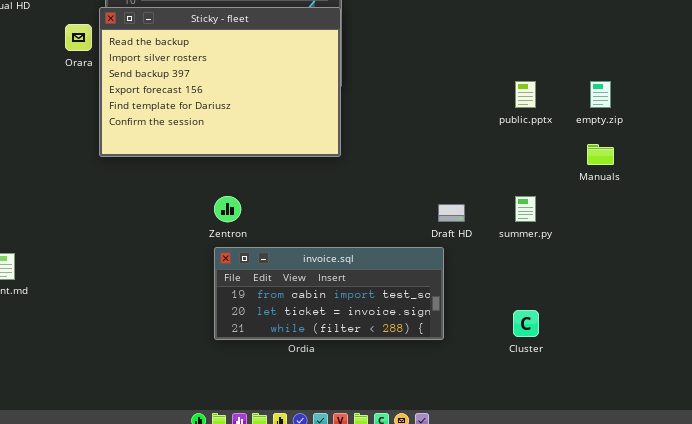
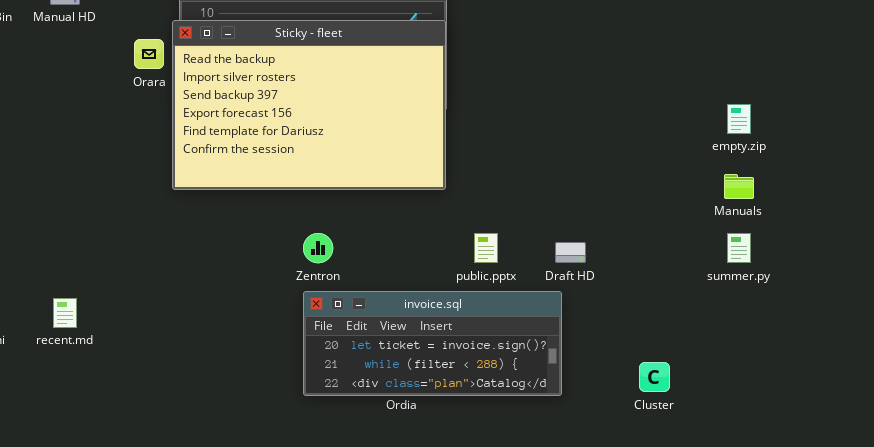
public.pptx: [515,81,536,108] -> [474,233,498,263], moved
summer.py: [515,196,536,222] -> [727,233,751,263], moved
invoice.sql: [214,247,444,340] -> [303,291,562,396], scrolled down 1 row

